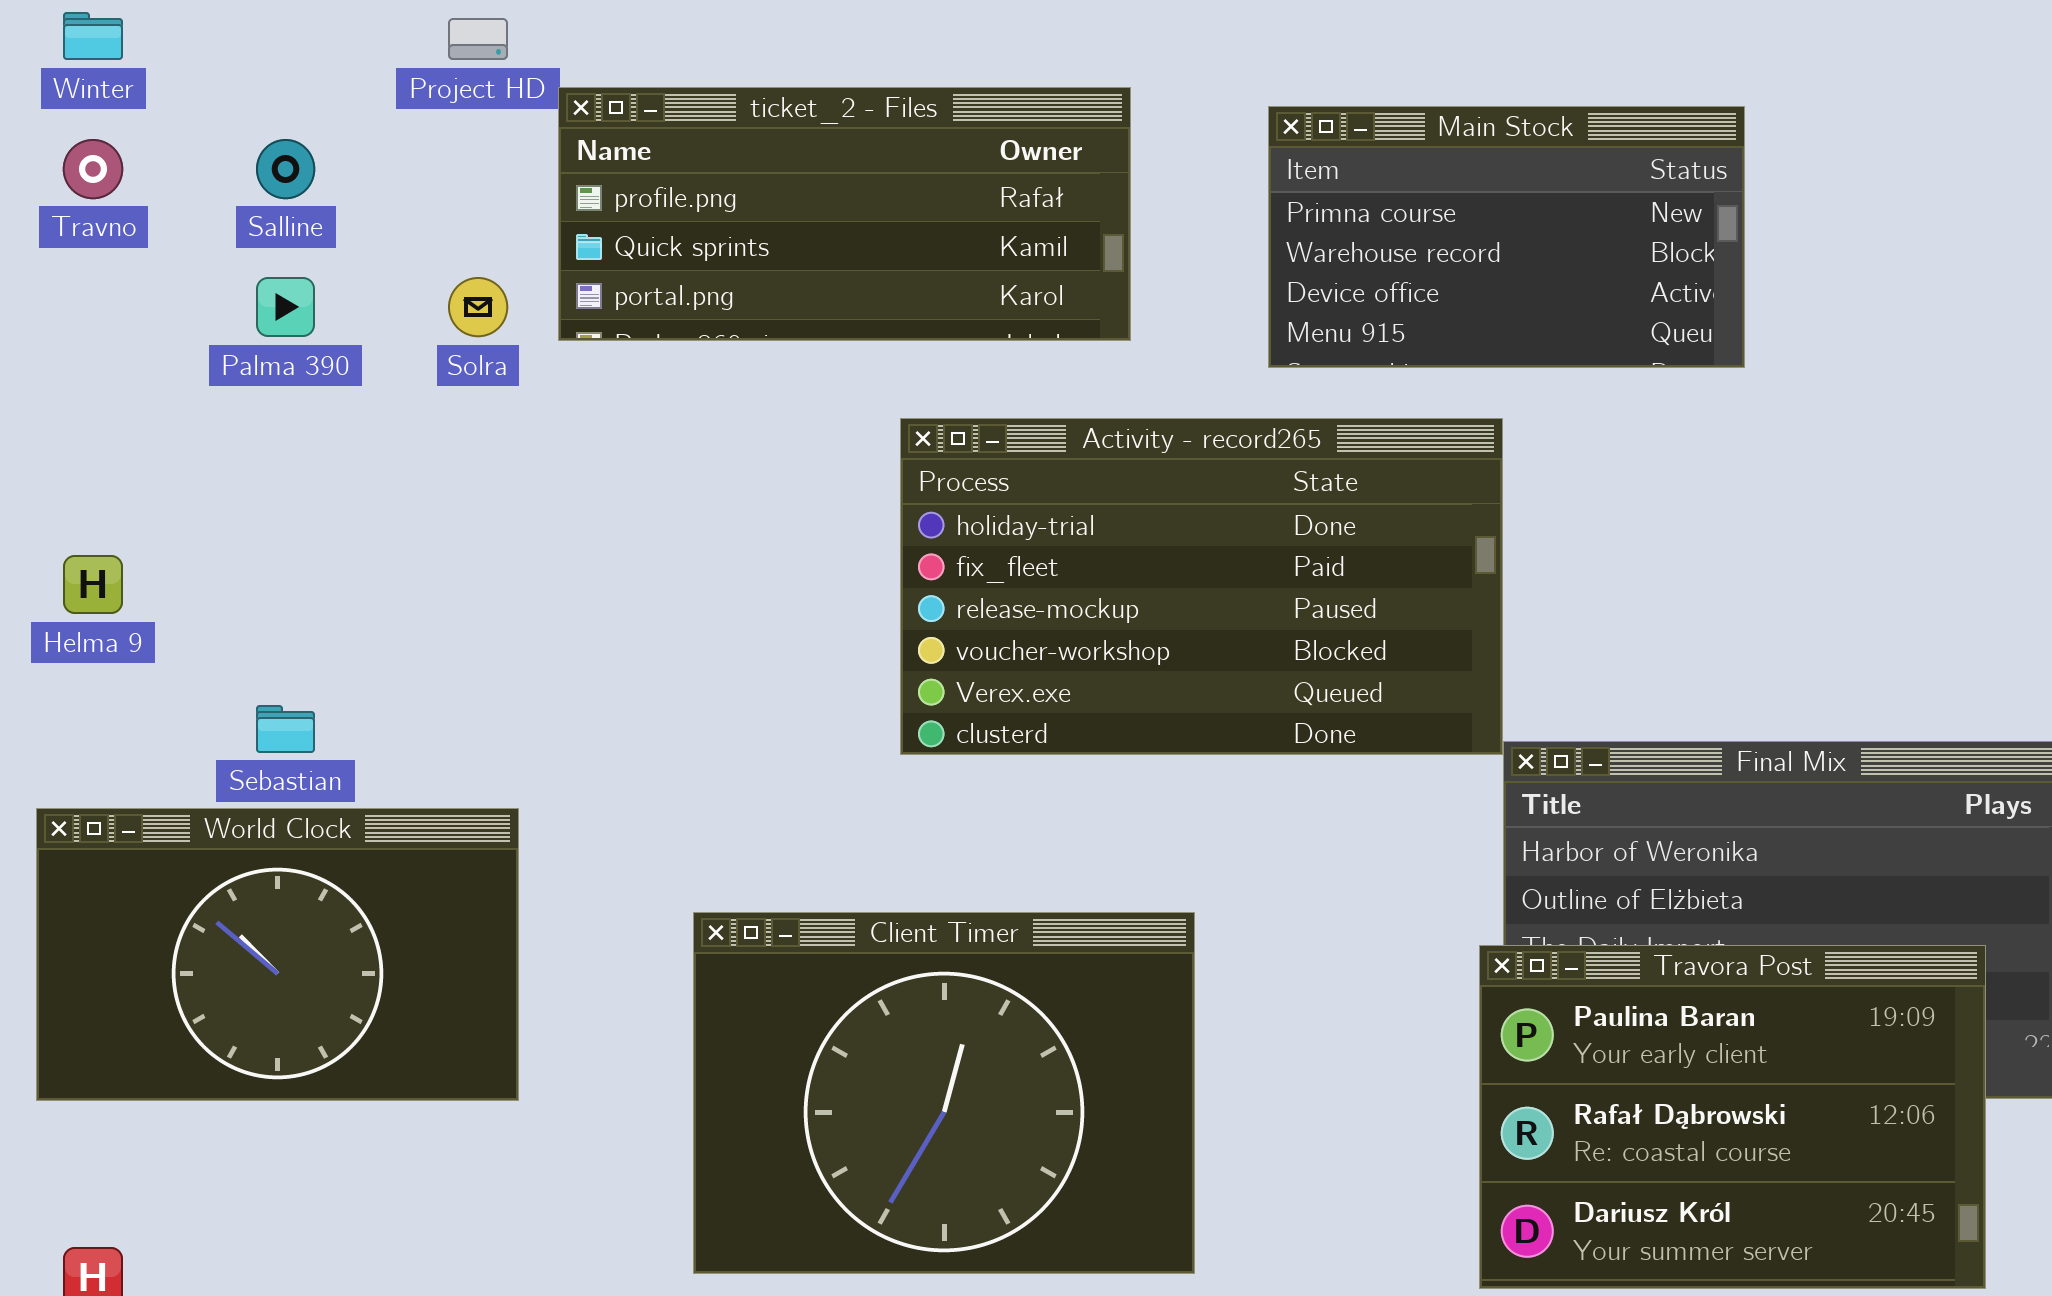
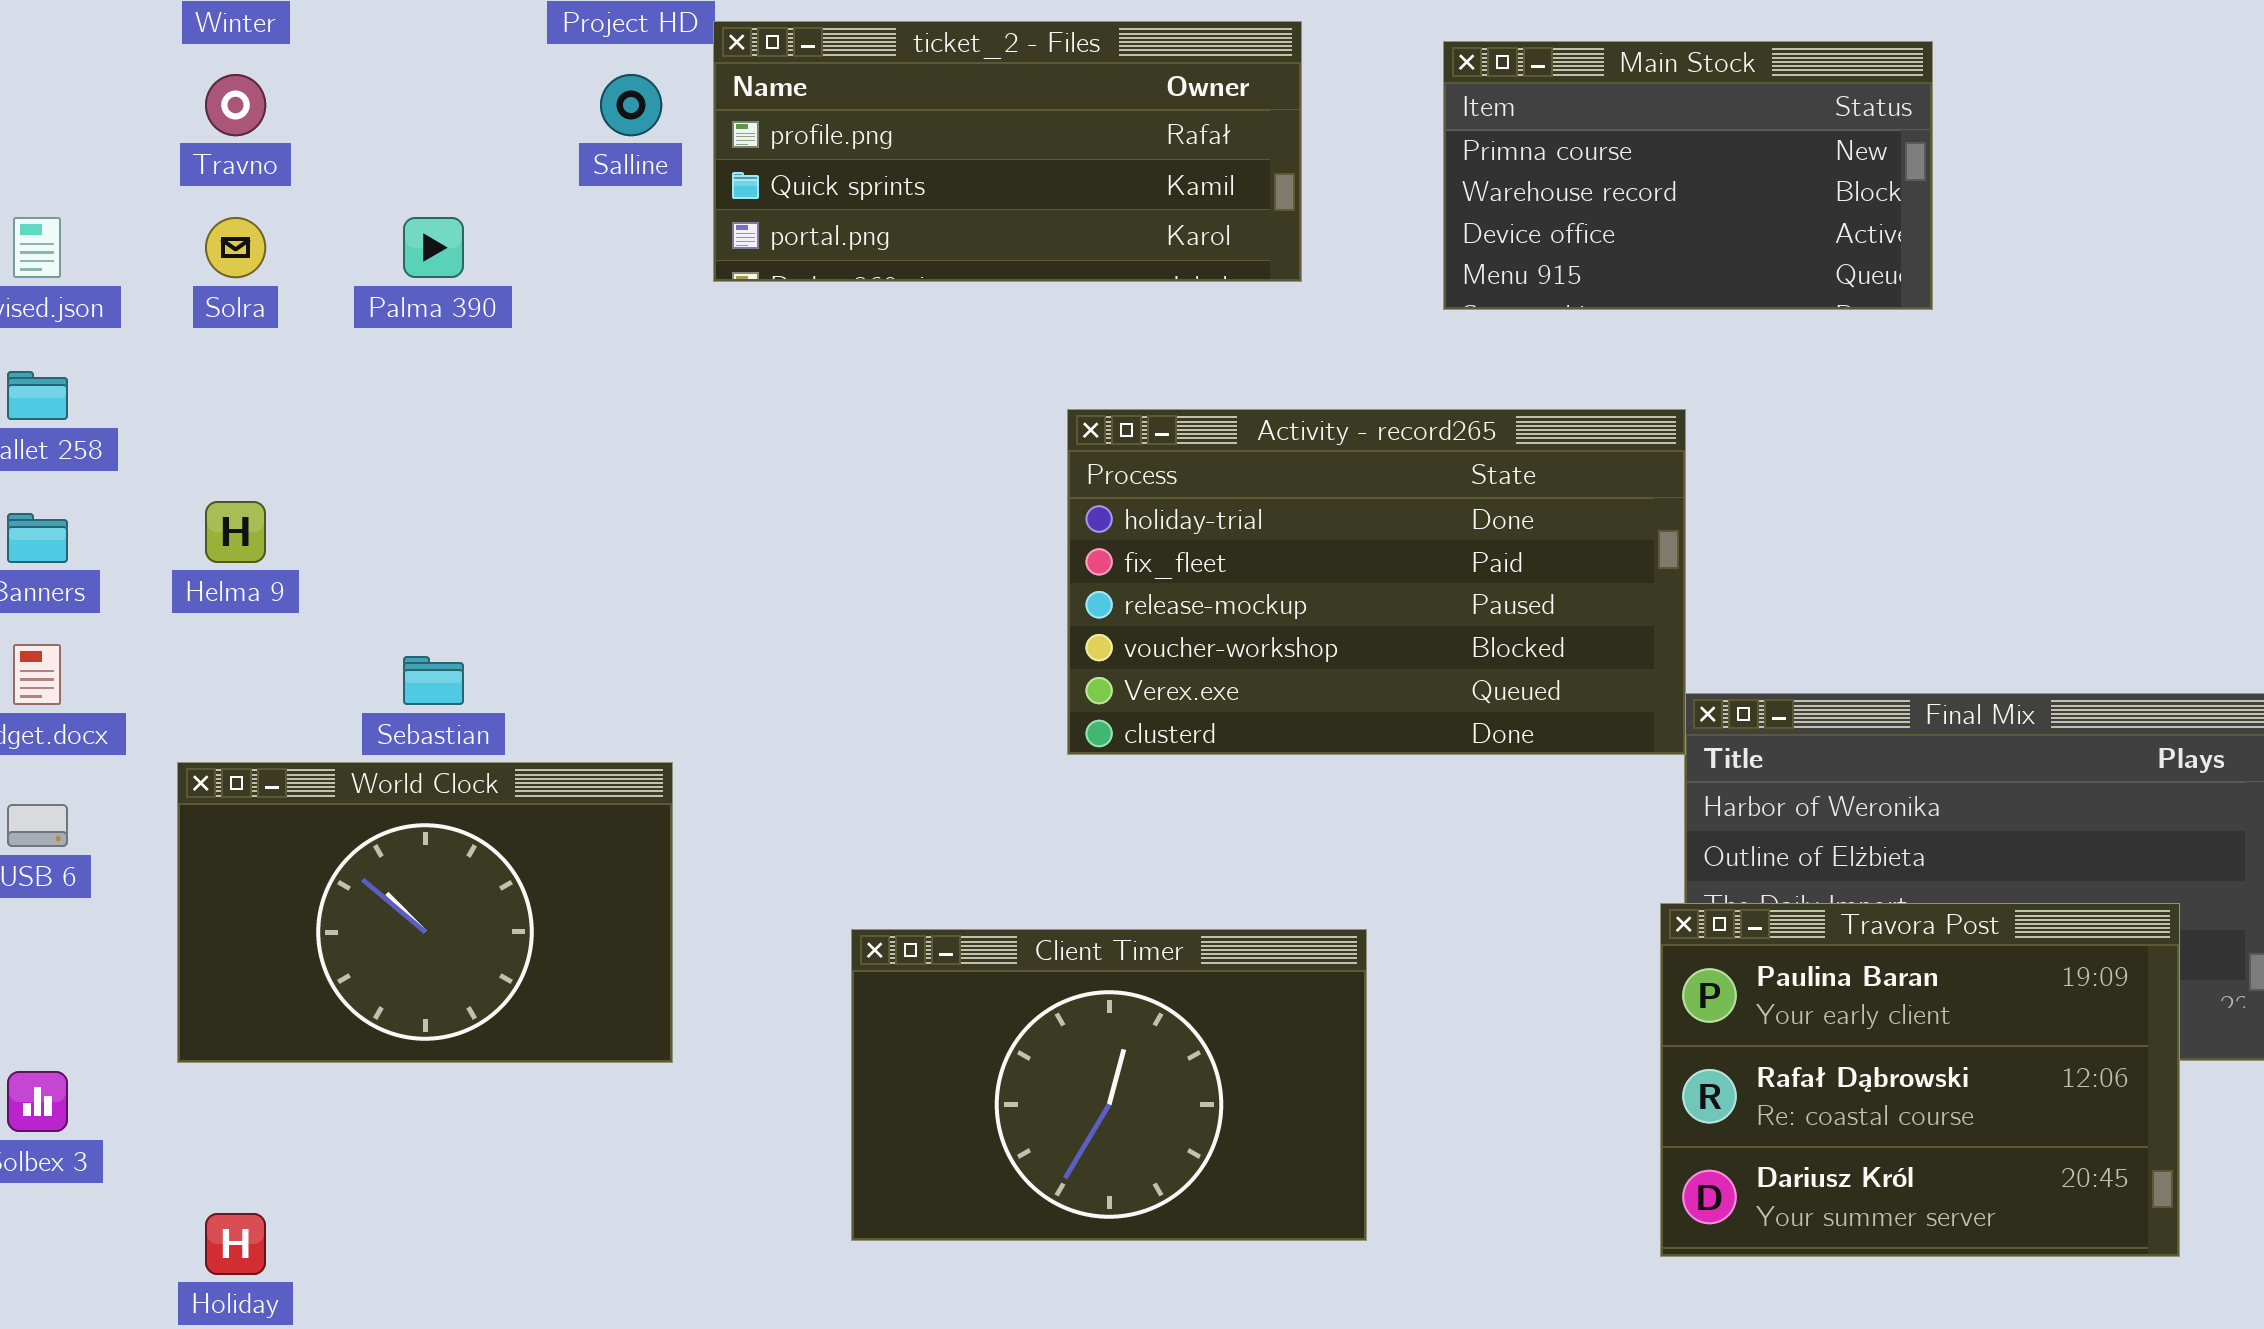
Salline: [256,139,315,199] -> [600,74,662,136], moved
Solra: [448,277,508,337] -> [205,217,266,278], moved
Activity - record265: [900,418,1503,755] -> [1067,409,1686,755], moved
Client Timer: [693,912,1195,1274] -> [851,929,1367,1241], resized

